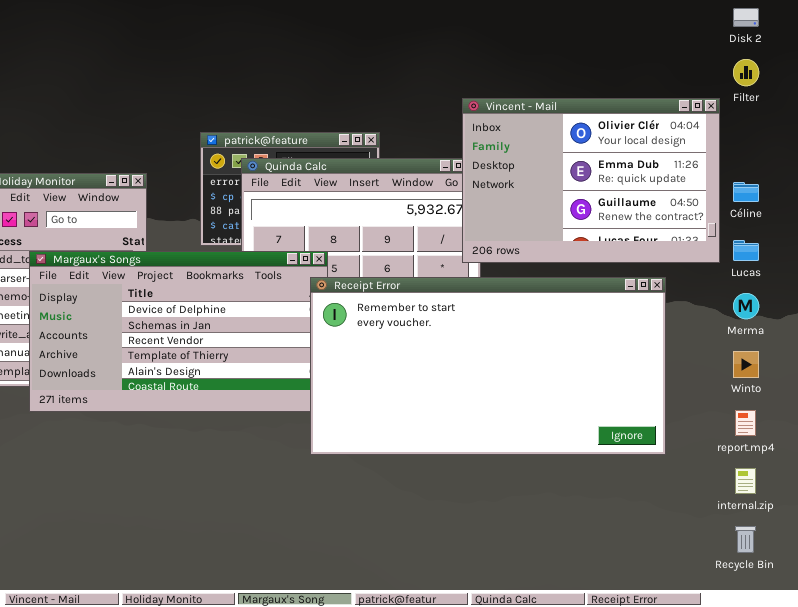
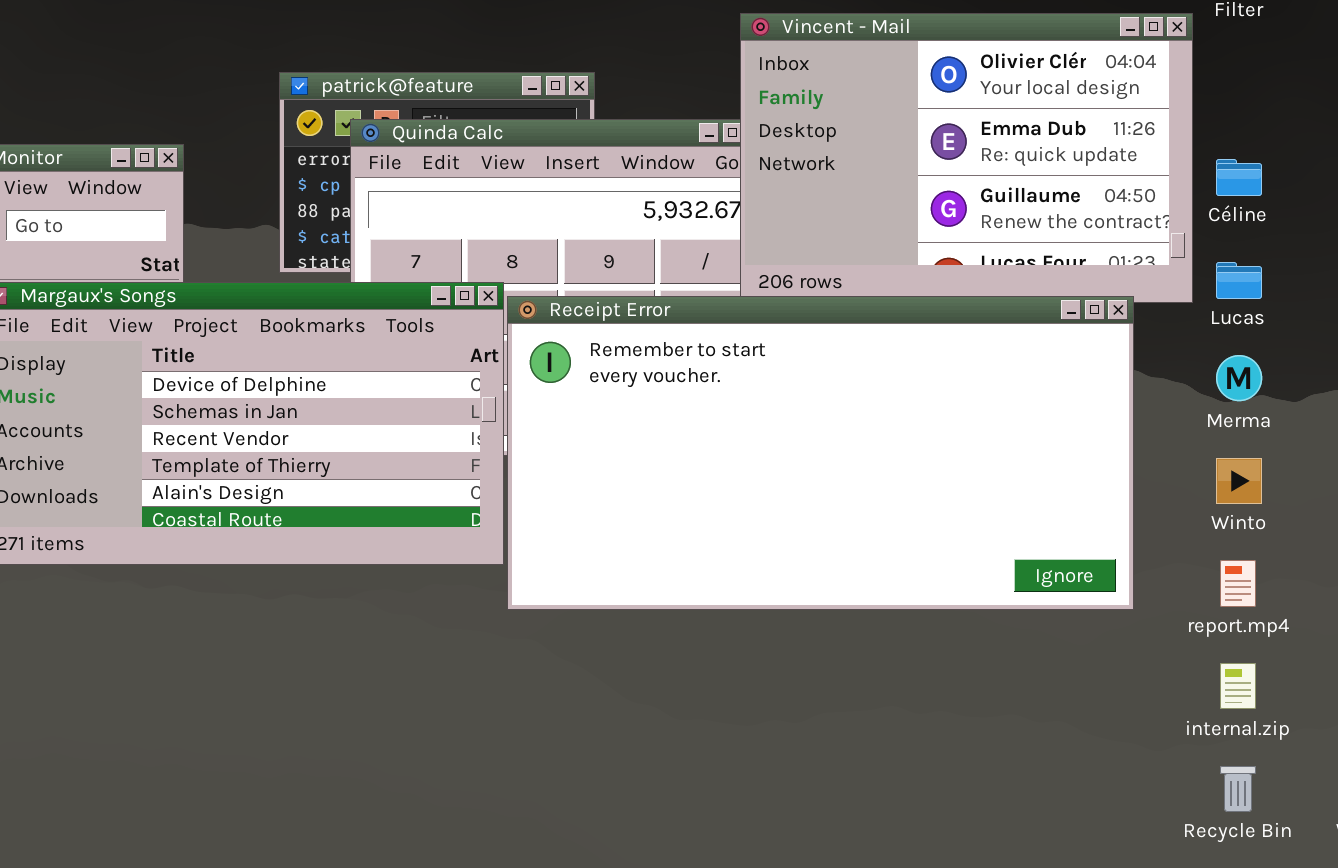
Receipt Error: [310,277,666,455] -> [507,296,1134,610], moved

